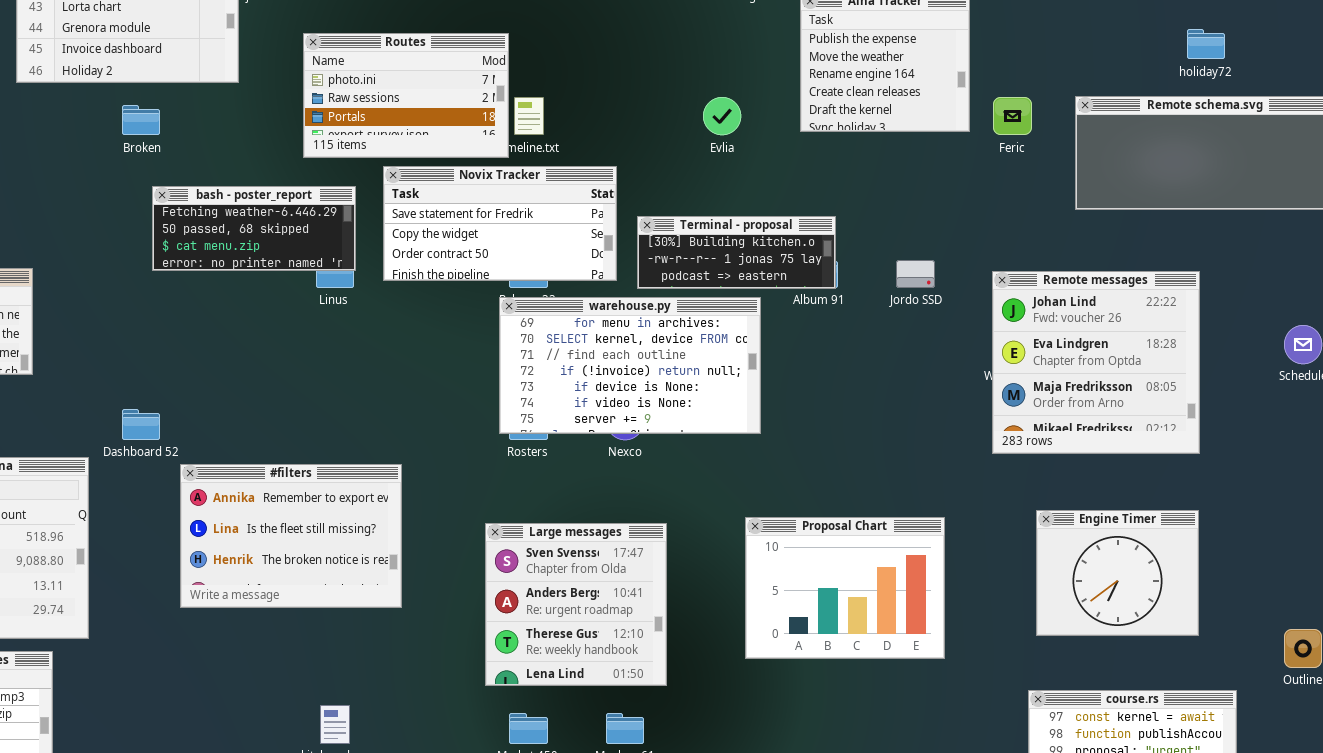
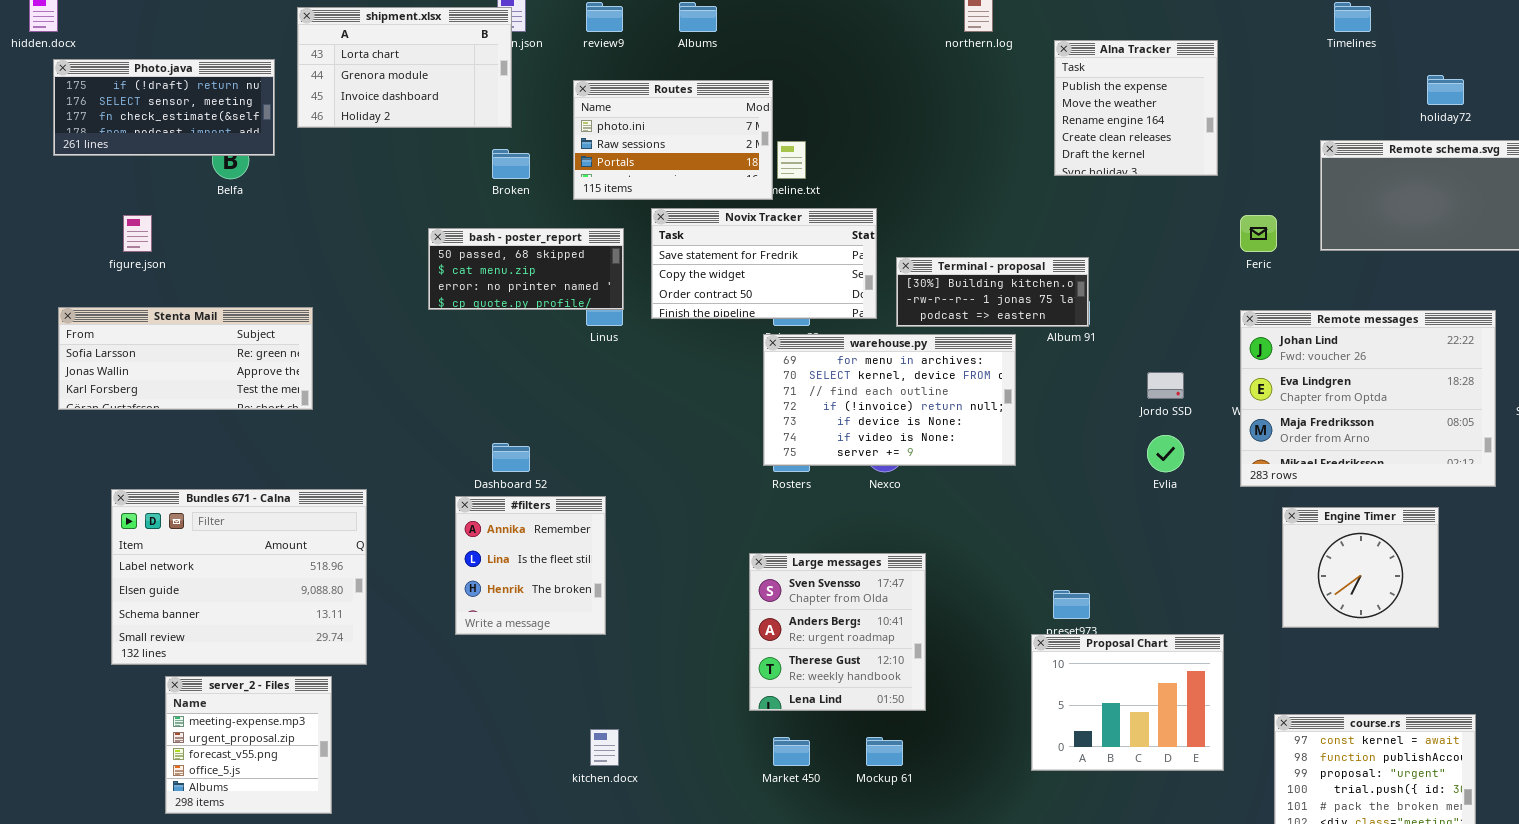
Evlia: [703,97,741,135] -> [1147,435,1184,472], moved
Feric: [993,97,1032,135] -> [1240,215,1277,252], moved
Broken: [122,105,160,135] -> [492,149,530,179], moved
bash - poster_report: [152,186,356,271] -> [428,228,624,310], scrolled down 1 row
Jordo SSD: [896,260,935,288] -> [1147,372,1184,399], moved
Remote messages: [992,271,1200,454] -> [1240,310,1496,487], resized
Dashboard 52: [122,409,160,440] -> [492,443,530,472], moved
#filters: [180,464,402,608] -> [455,496,606,635], resized
Engine Timer: [1036,510,1199,636] -> [1282,507,1439,628], moved
Proposal Chart: [745,517,945,659] -> [1031,634,1224,771], moved

